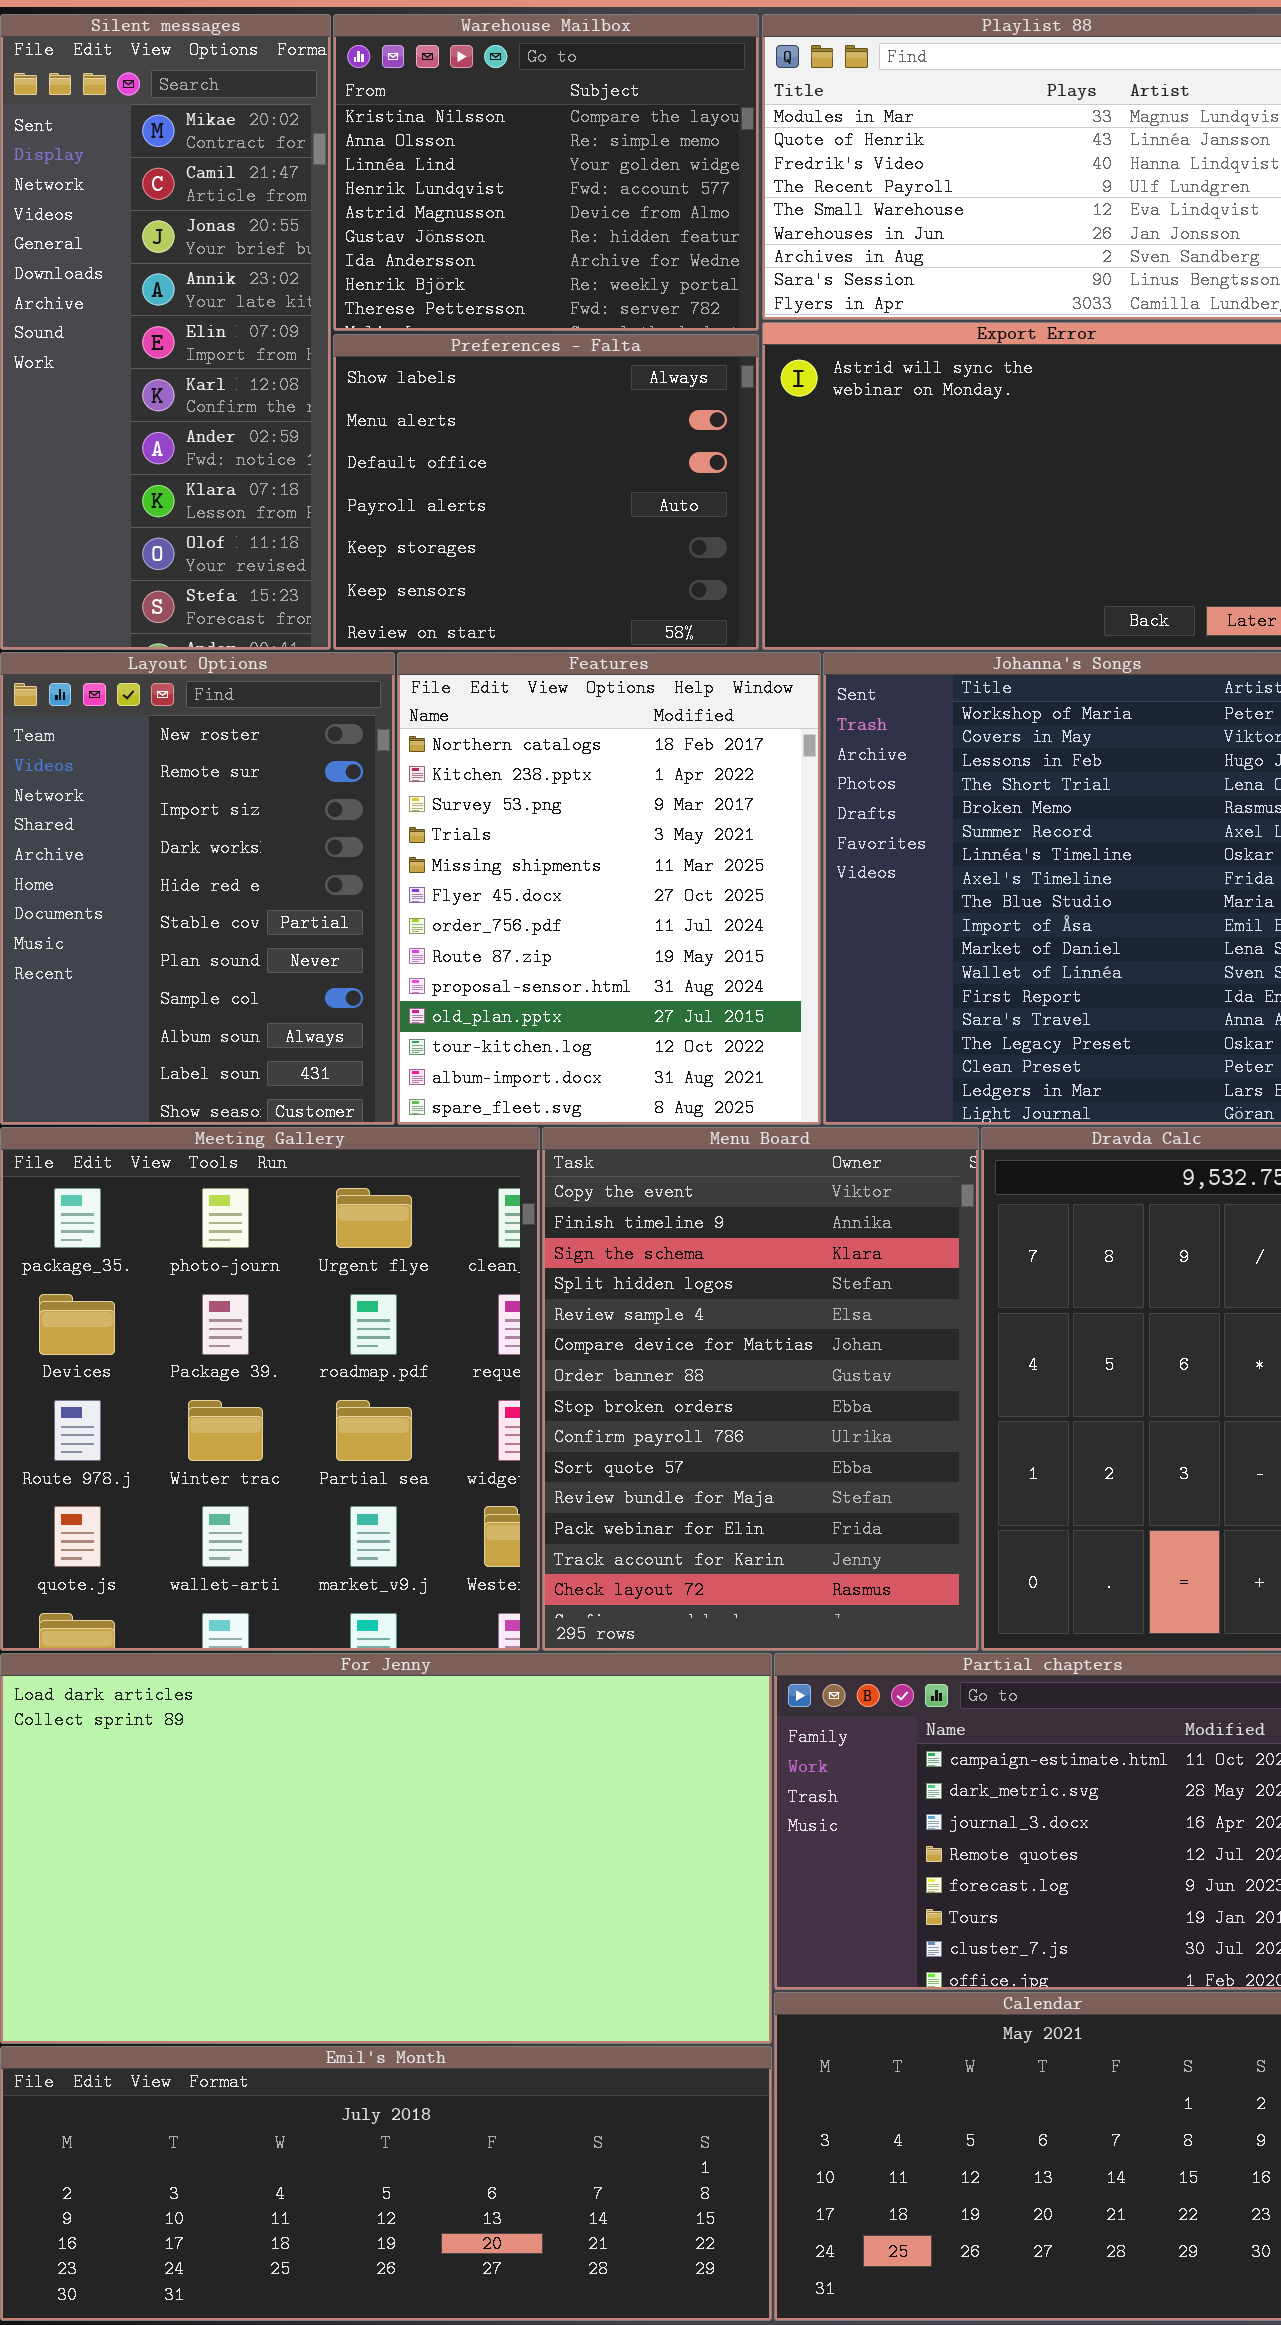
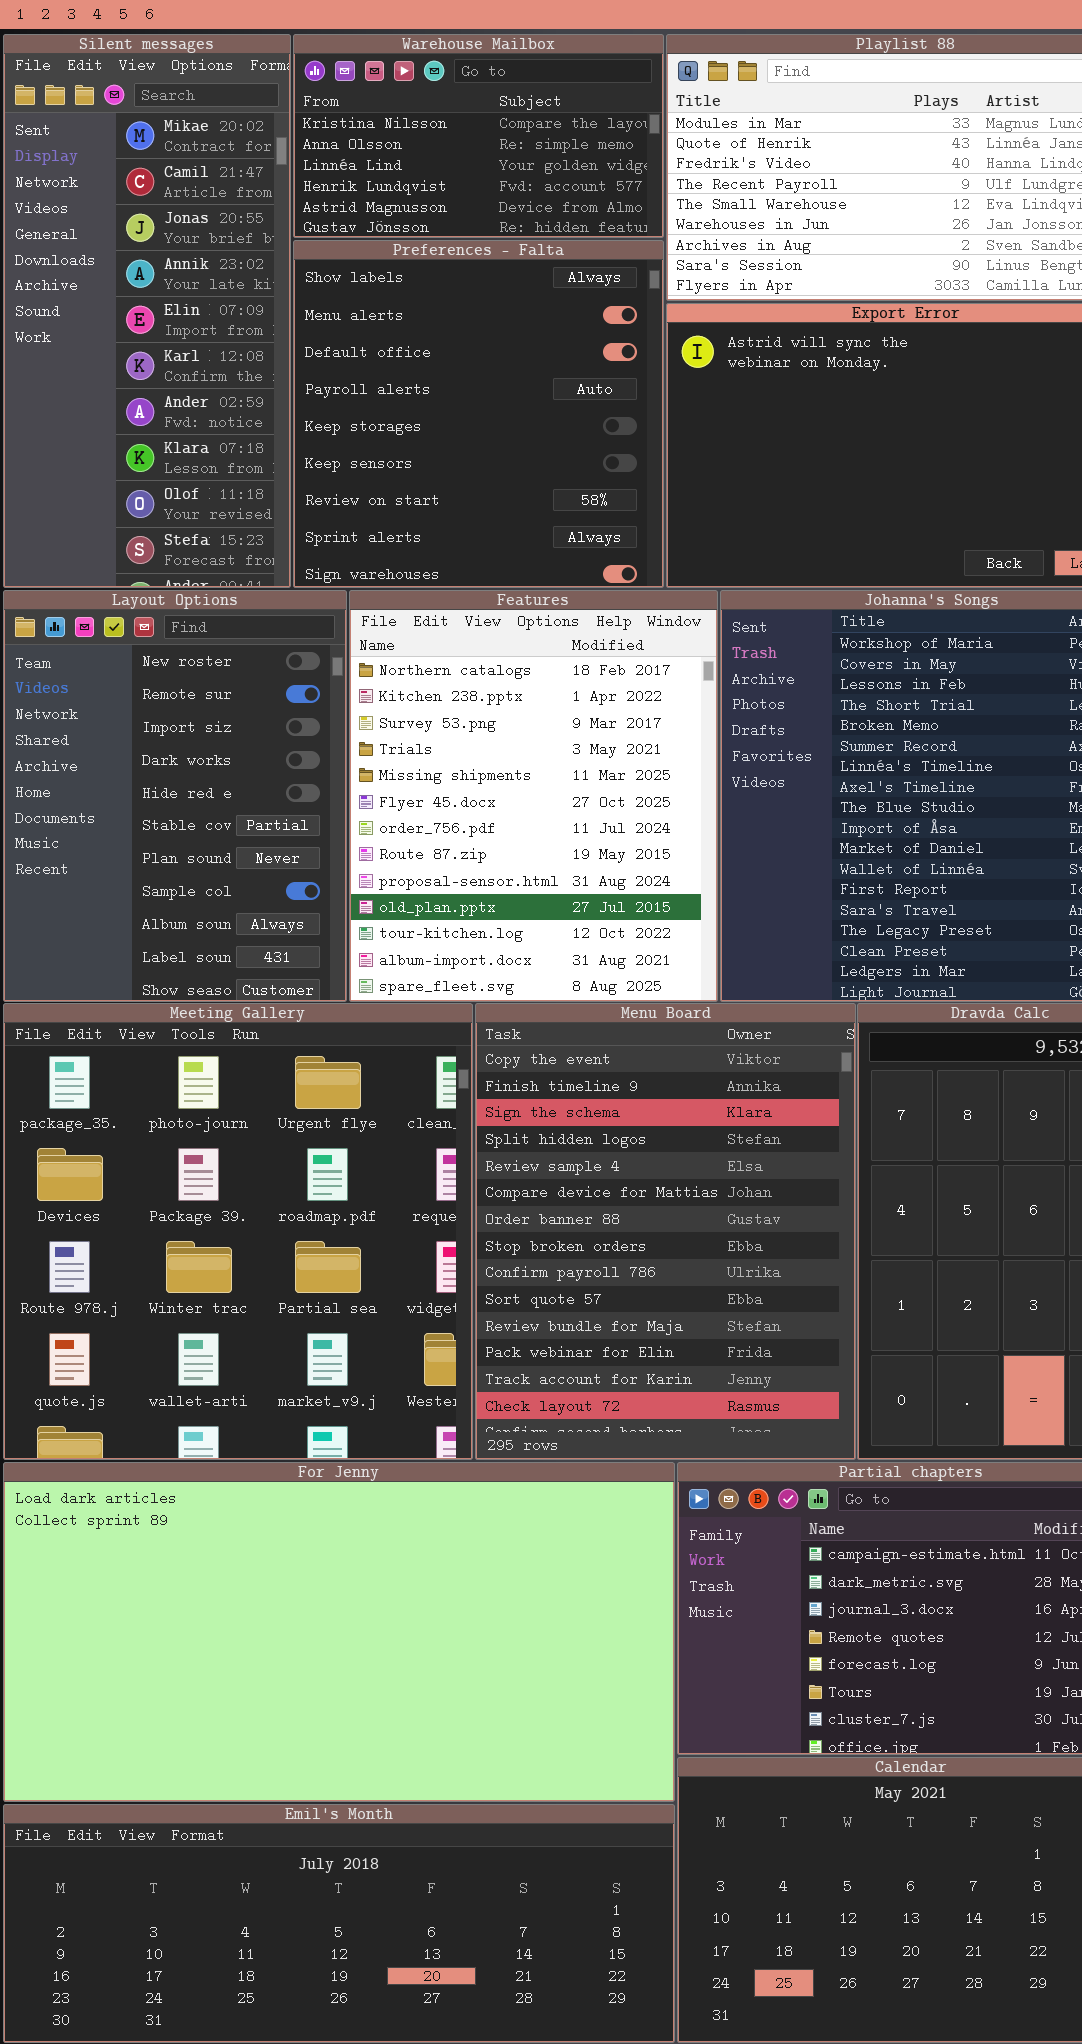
Warehouse Mailbox: [333,14,759,331] -> [293,34,664,238], resized
Preferences - Falta: [333,334,759,650] -> [293,240,664,588], resized

